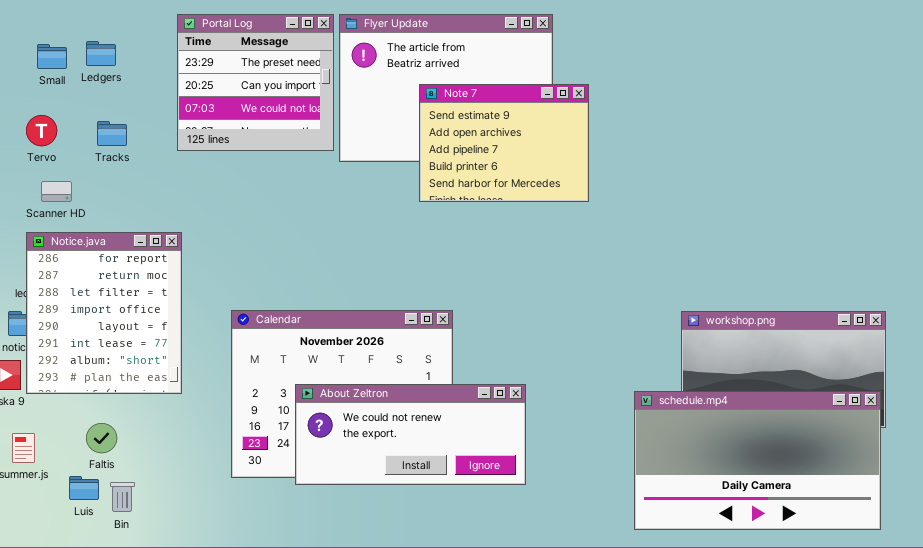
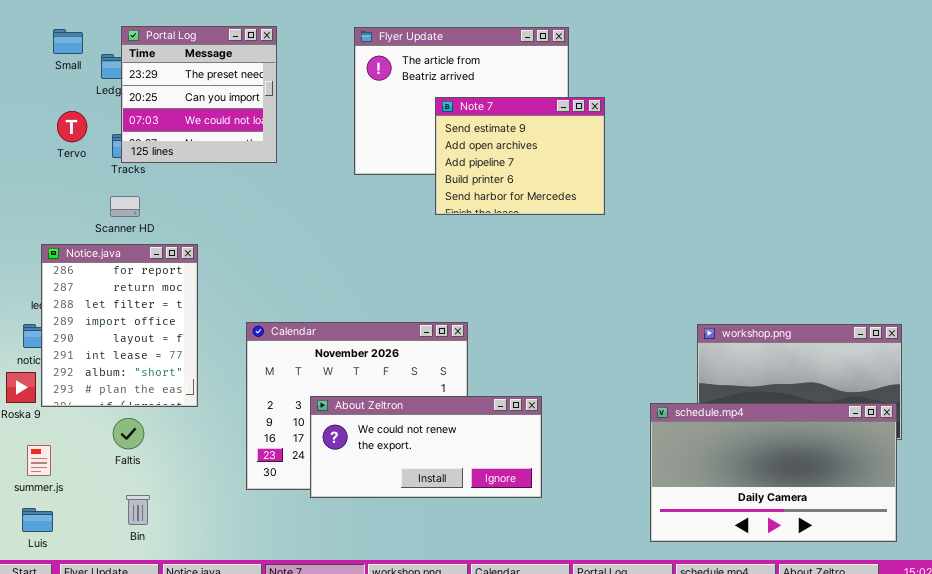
Portal Log: [177,14,334,151] -> [121,26,277,163], moved
Small: [37,44,67,69] -> [53,29,83,54], moved
Tervo: [26,115,57,146] -> [57,111,87,142], moved
Scanner HD: [41,181,72,202] -> [110,196,140,217], moved
Faltis: [86,423,117,453] -> [113,418,144,449], moved
Luis: [69,476,99,500] -> [22,508,53,532], moved

